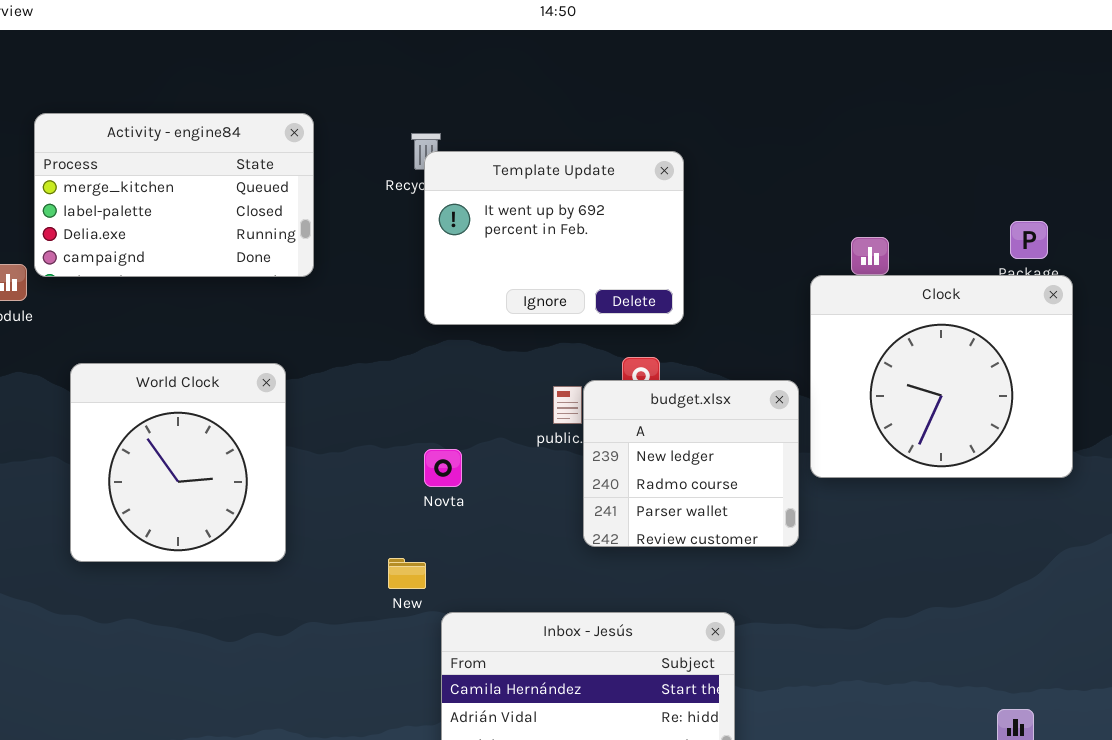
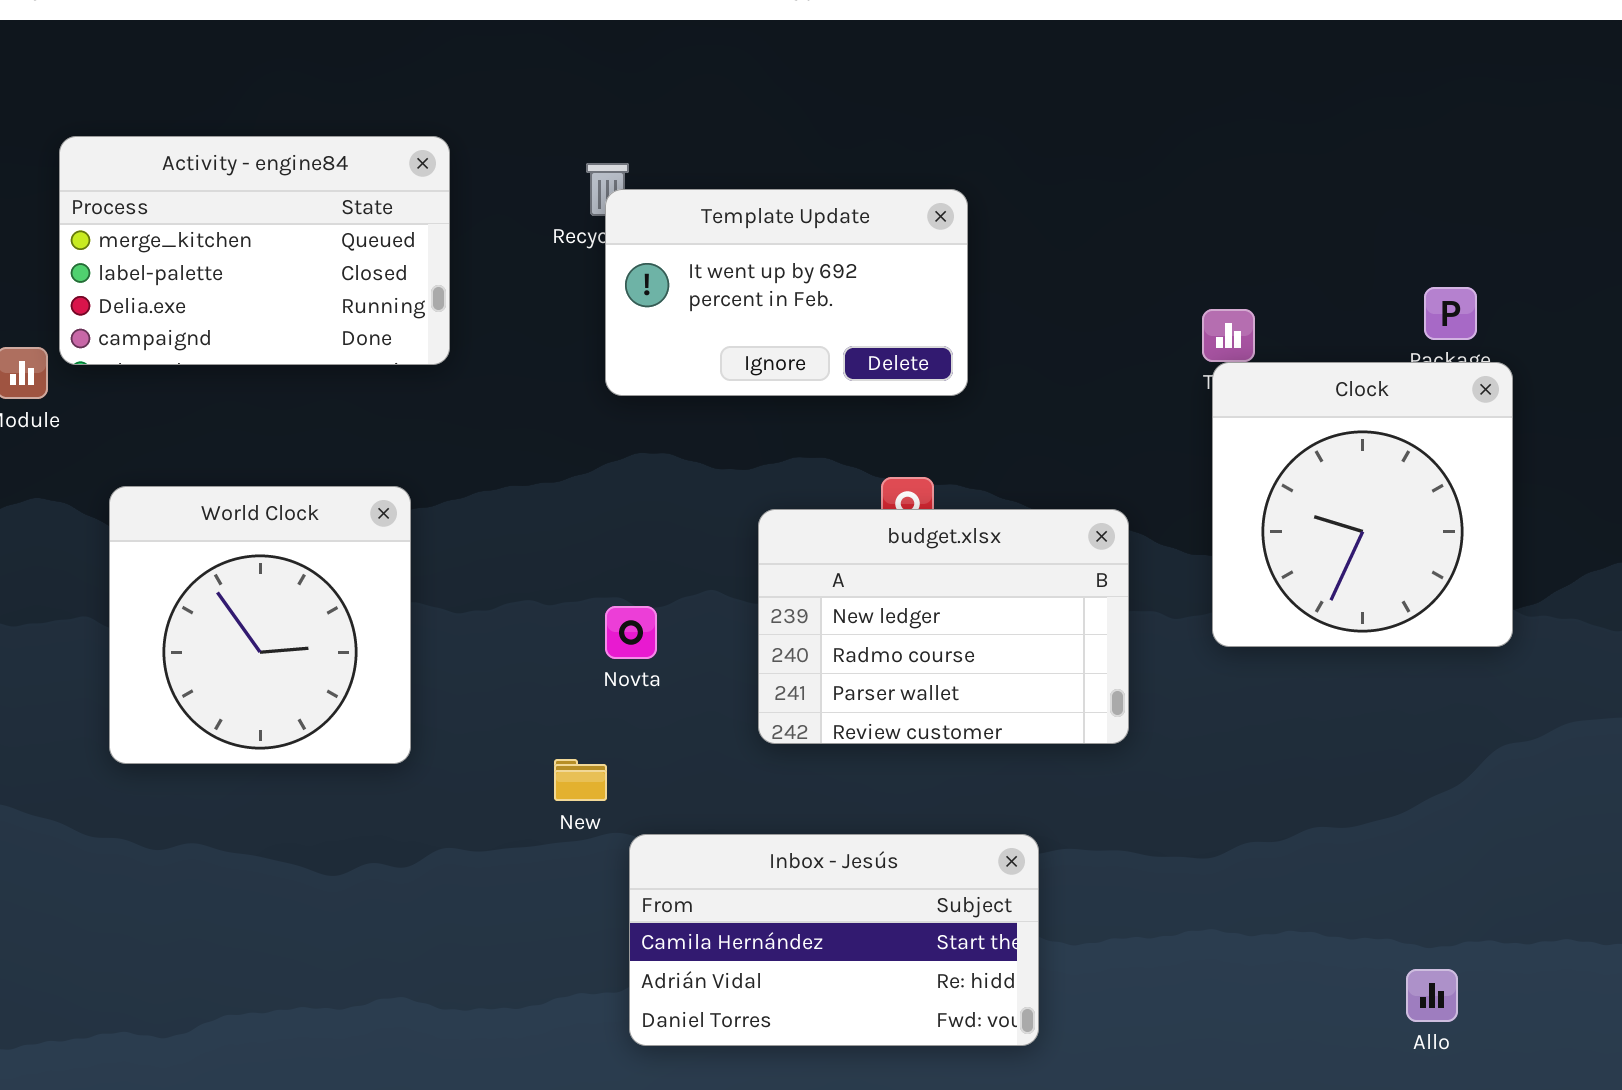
Template Update: [424,151,684,325] -> [605,189,968,396], resized
Clock: [810,275,1073,478] -> [1212,362,1513,647], resized
budget.xlsx: [583,380,799,547] -> [758,509,1129,744], resized

